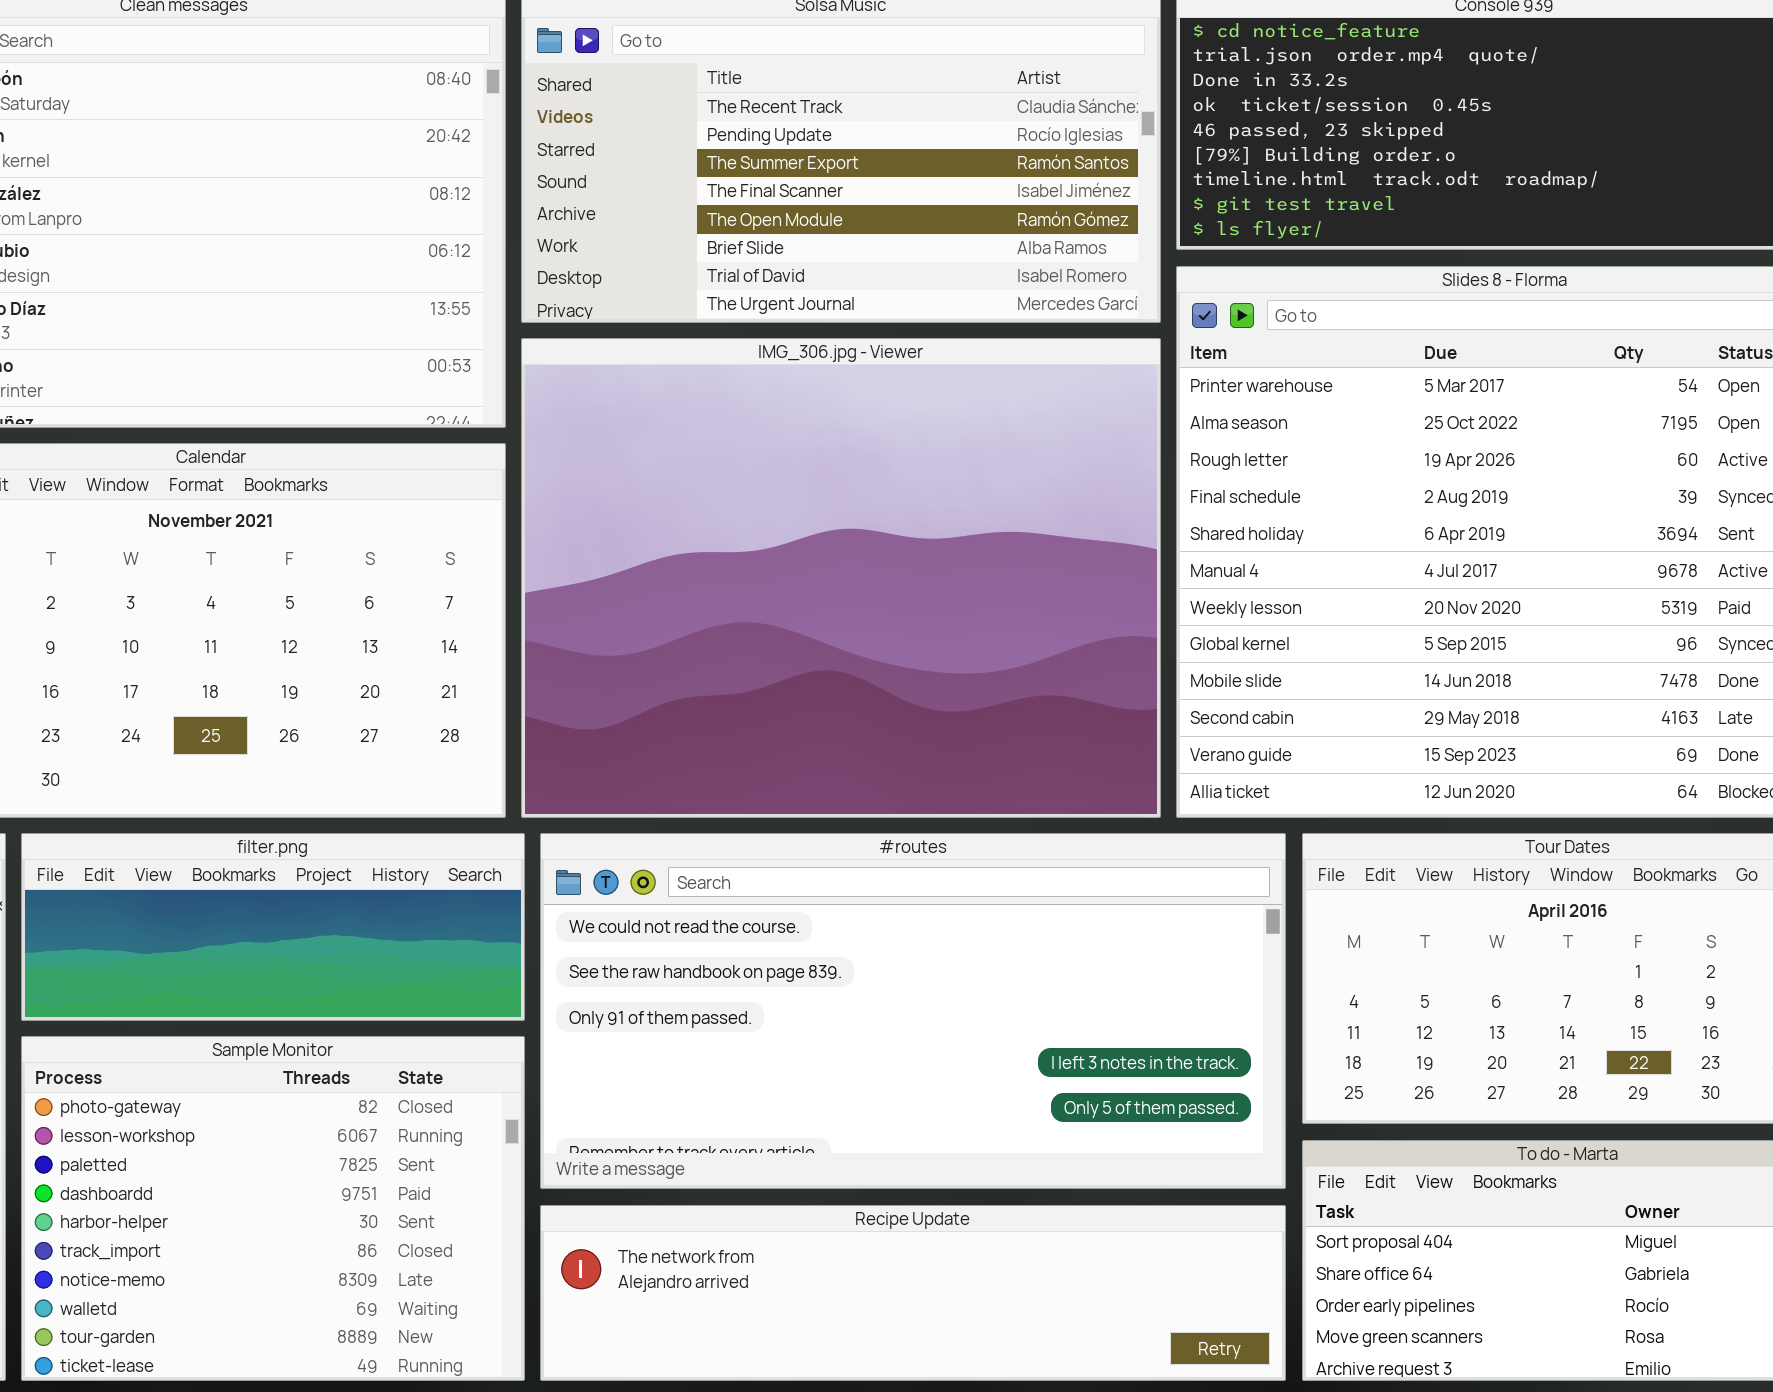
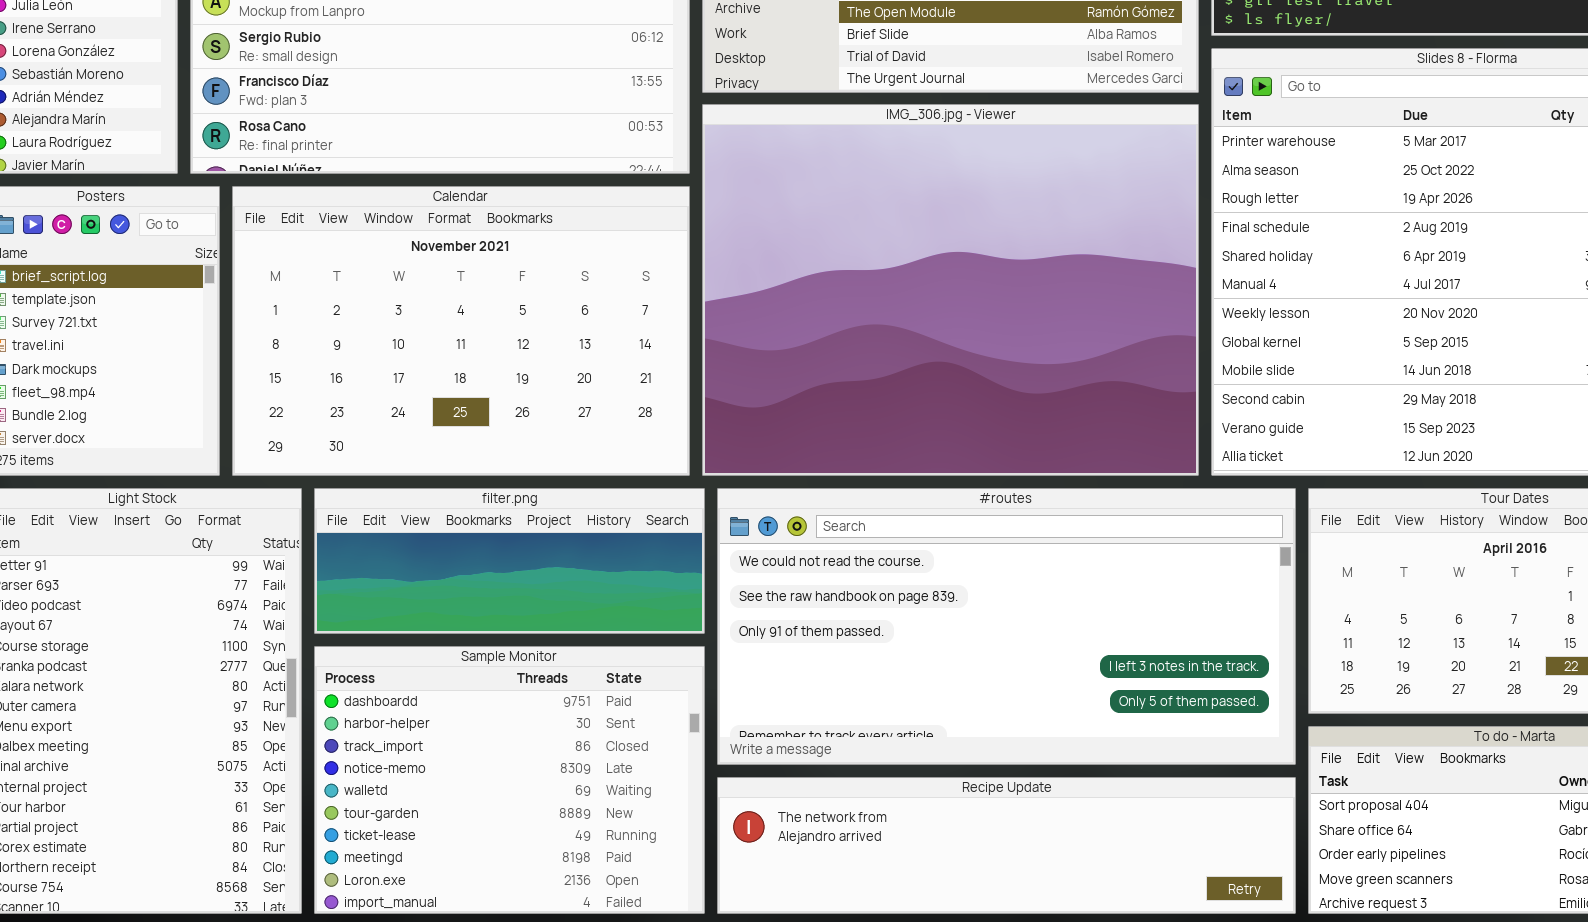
Sample Monitor: [21,1036,525,1381] -> [314,646,705,914], scrolled down 3 rows

